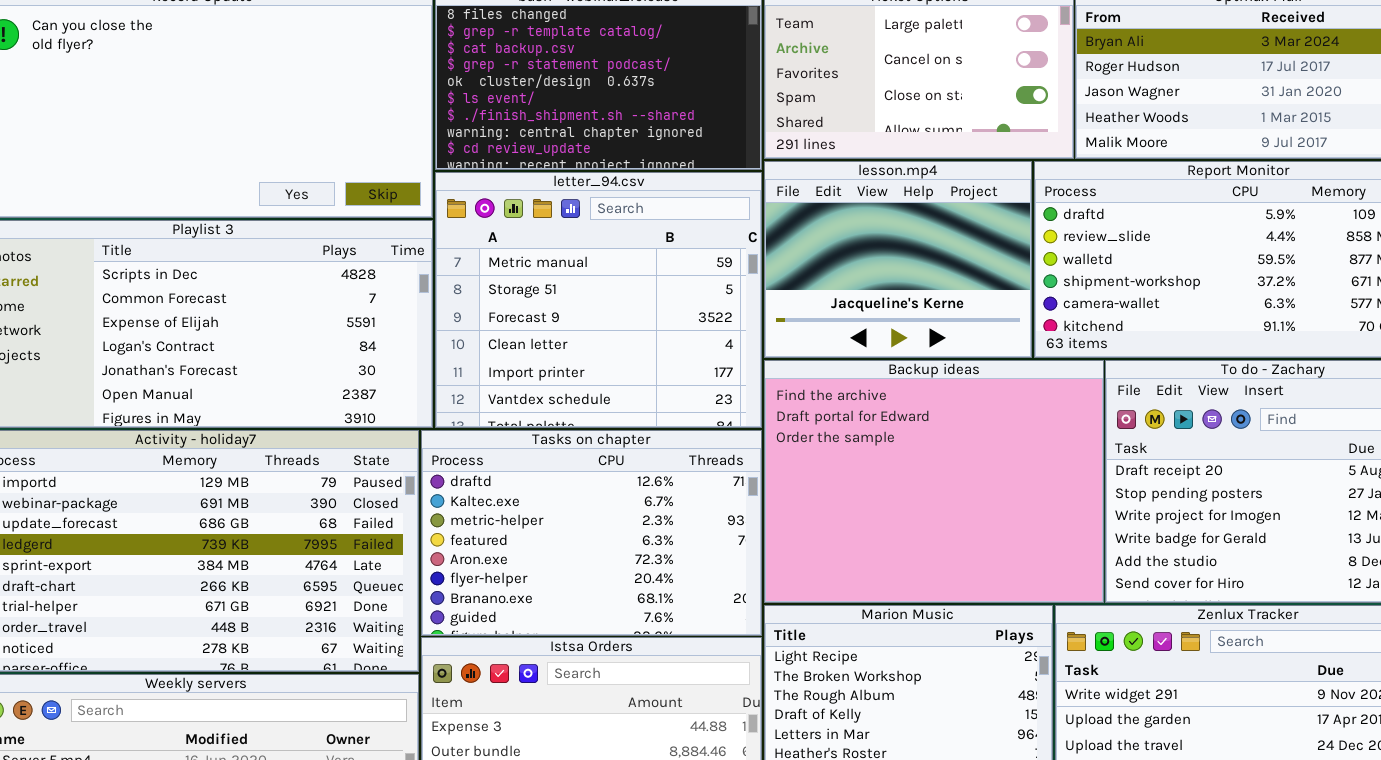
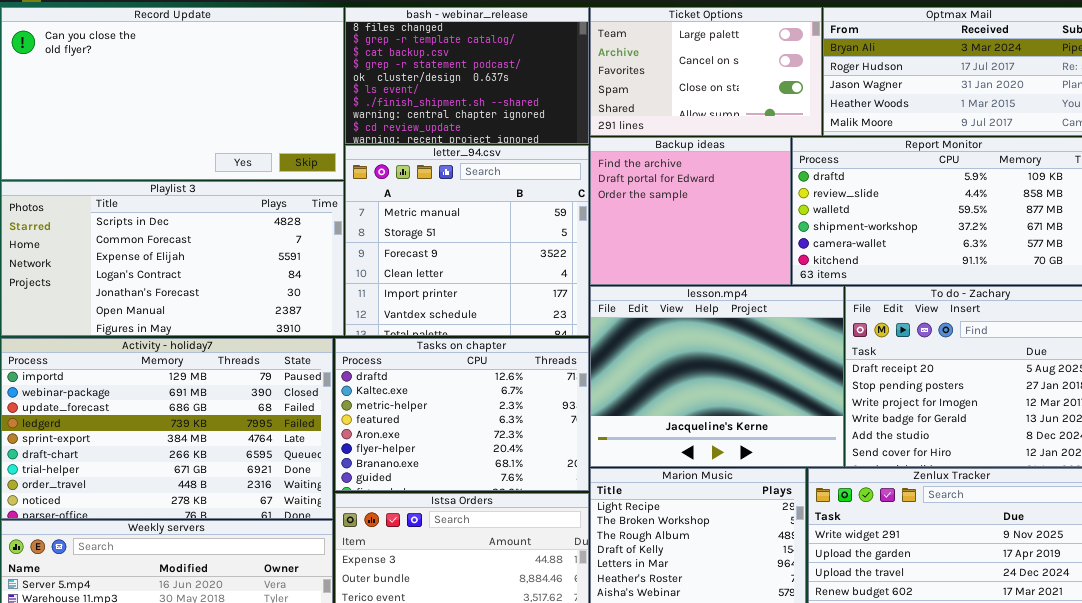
lesson.mp4: [764,161,1032,358] -> [590,286,844,467], moved, resized
Backup ideas: [764,360,1104,603] -> [590,137,791,285], moved, resized

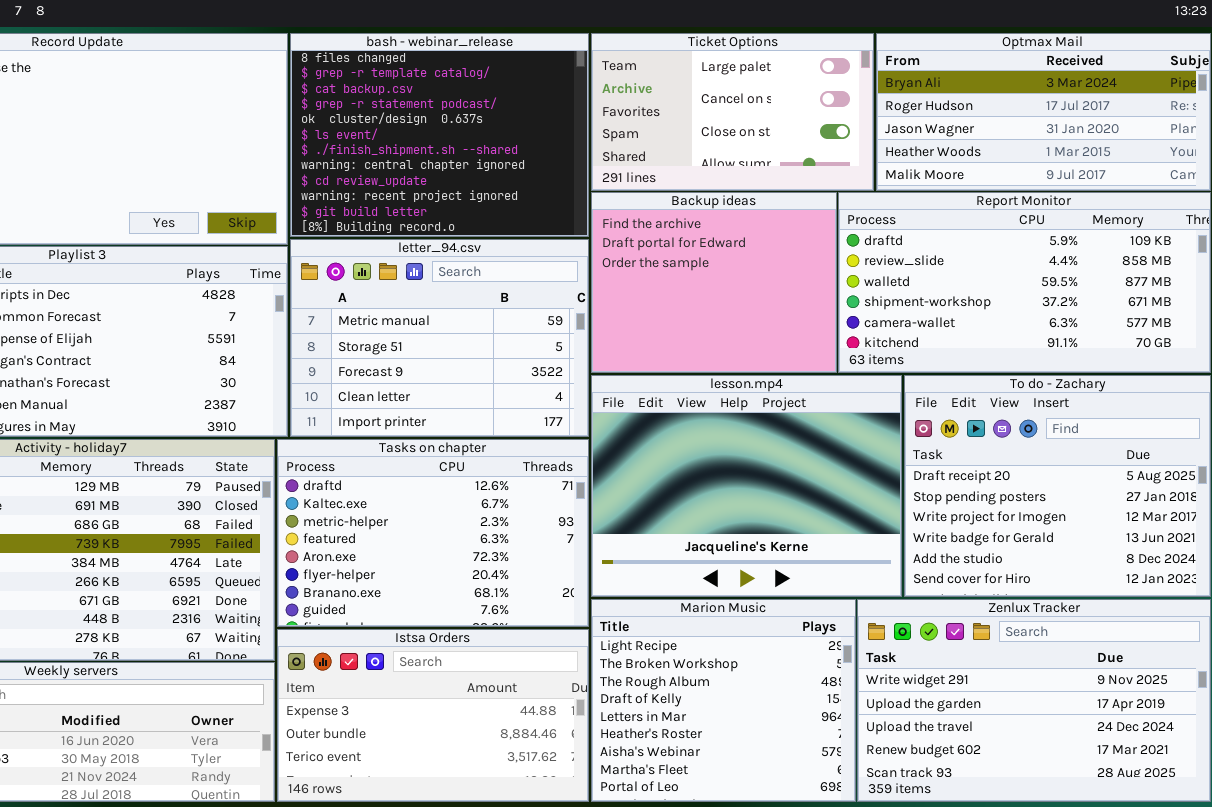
bash - webinar_release: [345,7,589,144] -> [290,33,589,237], resized
letter_94.csv: [345,145,589,336] -> [290,239,589,437], resized

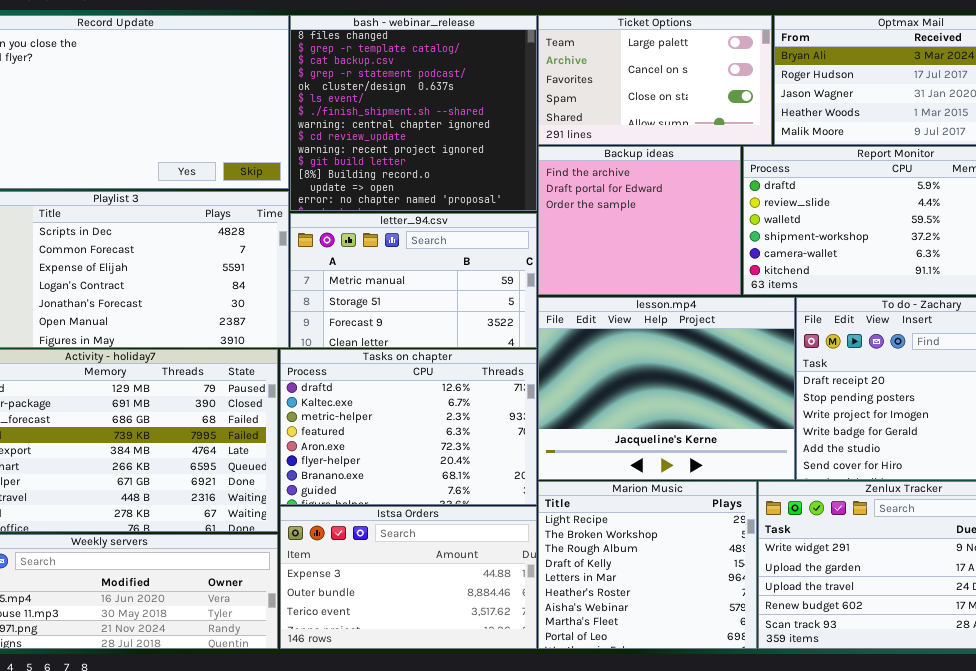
bash - webinar_release: [290,33,589,237] -> [290,15,537,211], resized
letter_94.csv: [290,239,589,437] -> [290,213,537,348], resized

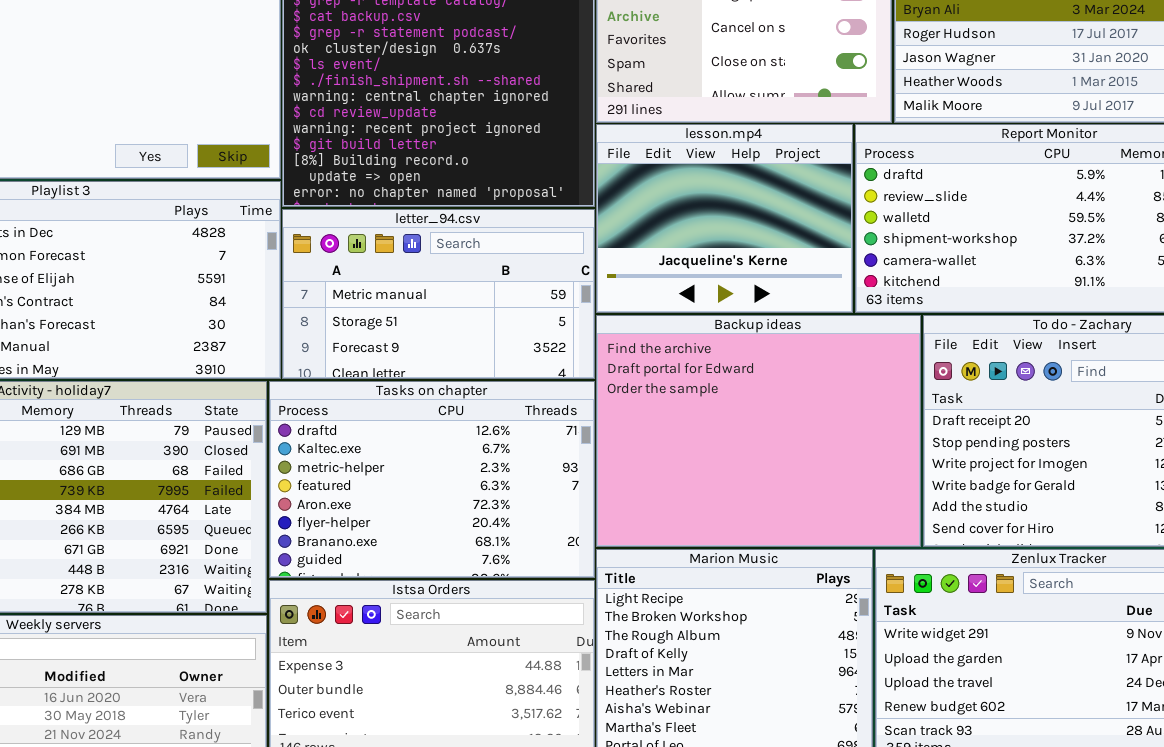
Backup ideas: [538,146,741,295] -> [596,315,921,547], moved, resized
lesson.mp4: [538,297,795,480] -> [596,124,853,313], moved, resized

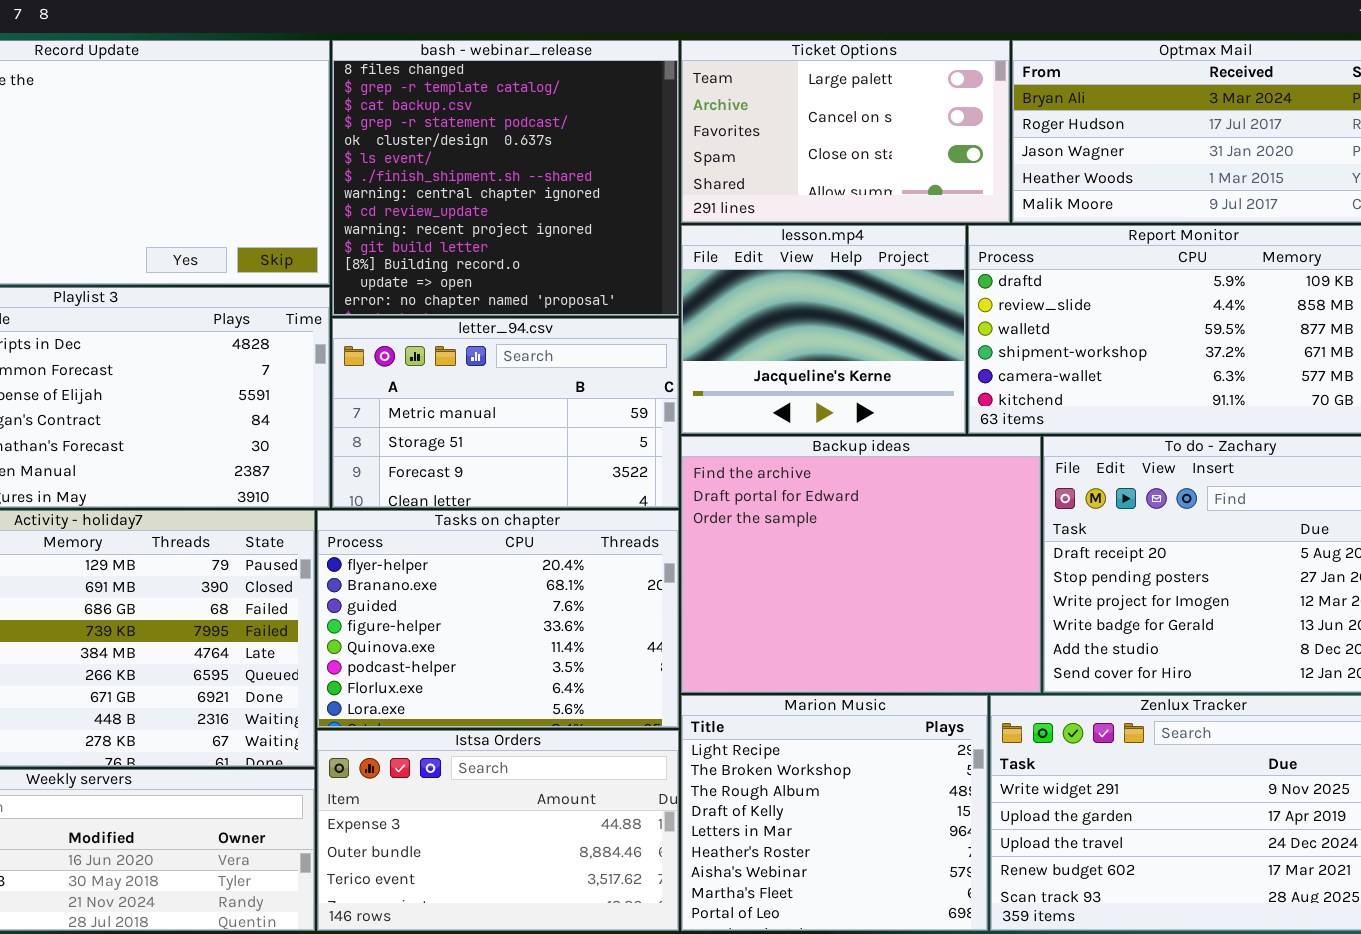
Tasks on chapter: [269,381,595,578] -> [317,510,679,728], scrolled down 5 rows

